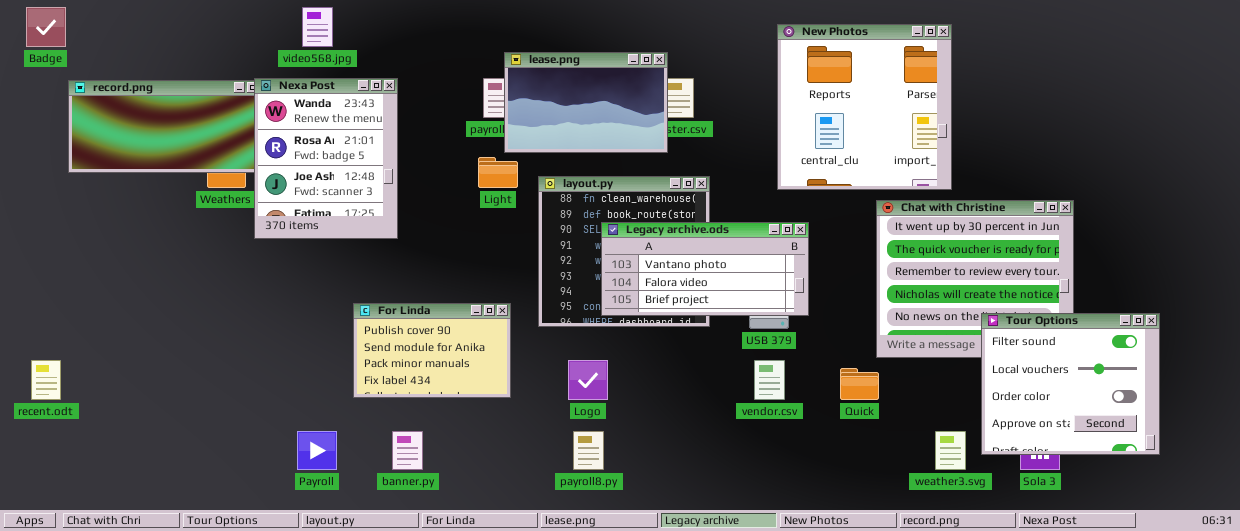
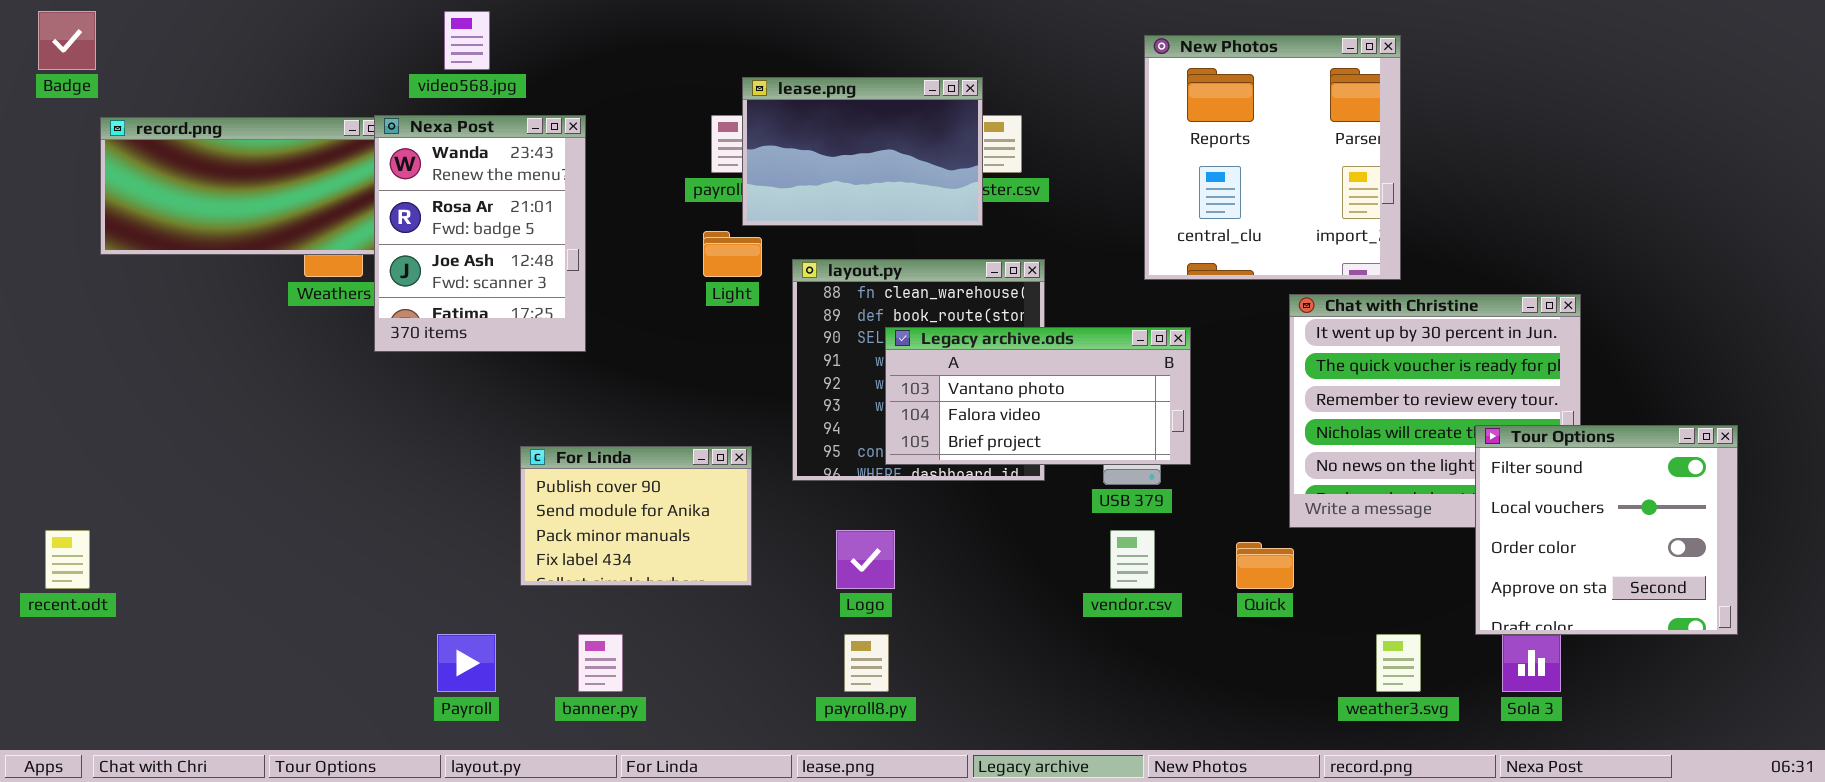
Tour Options: [981,313,1160,455] -> [1475,425,1738,635], moved

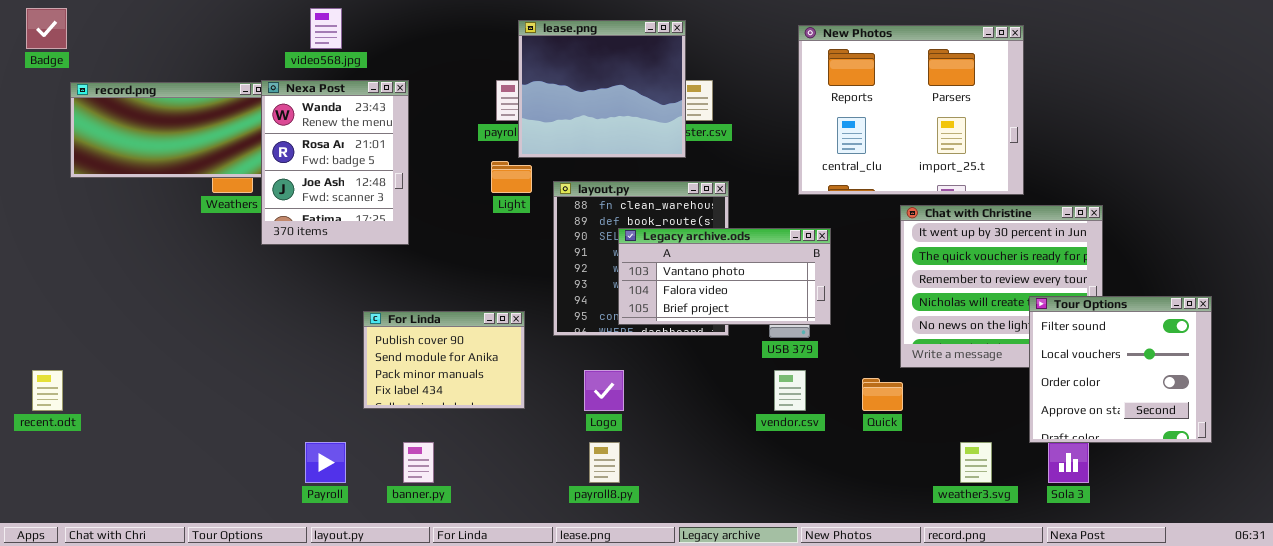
New Photos: [1144,35,1401,280] -> [798,25,1024,195], resized
lease.png: [742,77,983,226] -> [518,20,686,158], resized

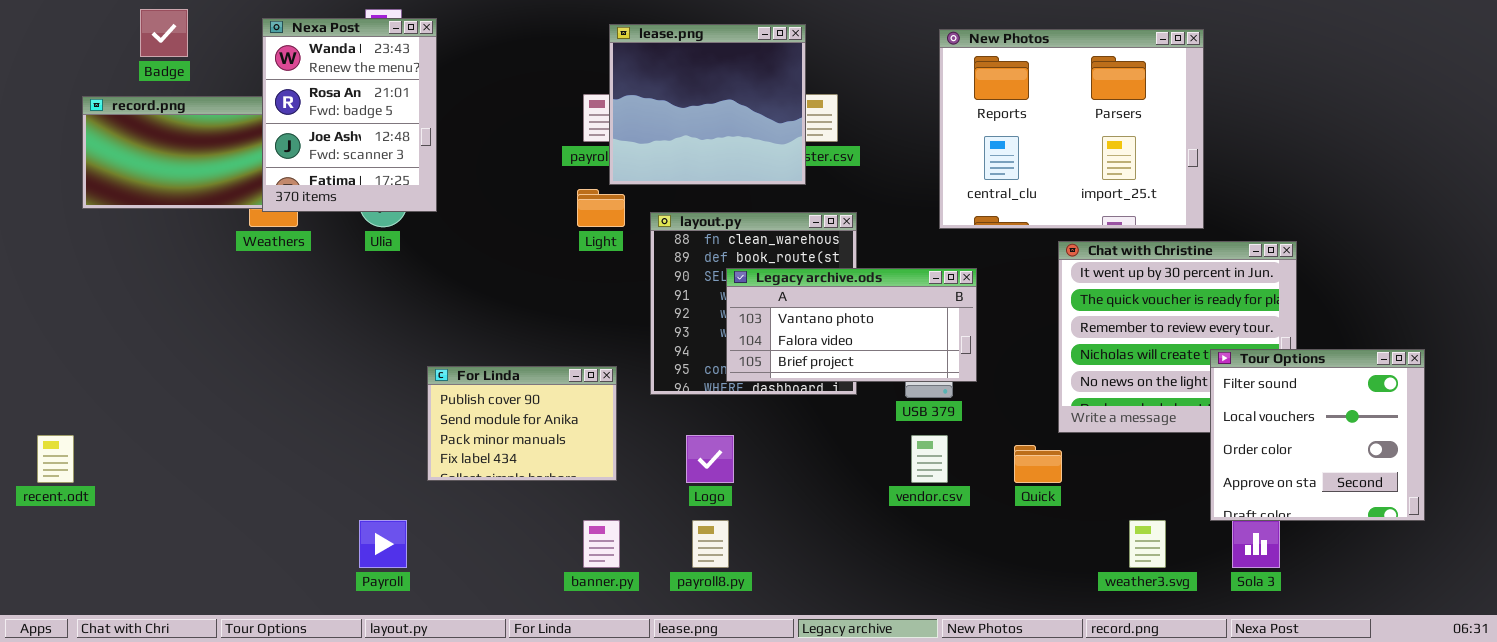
Badge: [26,8,67,49] -> [140,9,188,57], moved
Nexa Post: [261,80,409,245] -> [262,18,437,212], moved
banner.py: [403,442,434,483] -> [583,520,620,568], moved

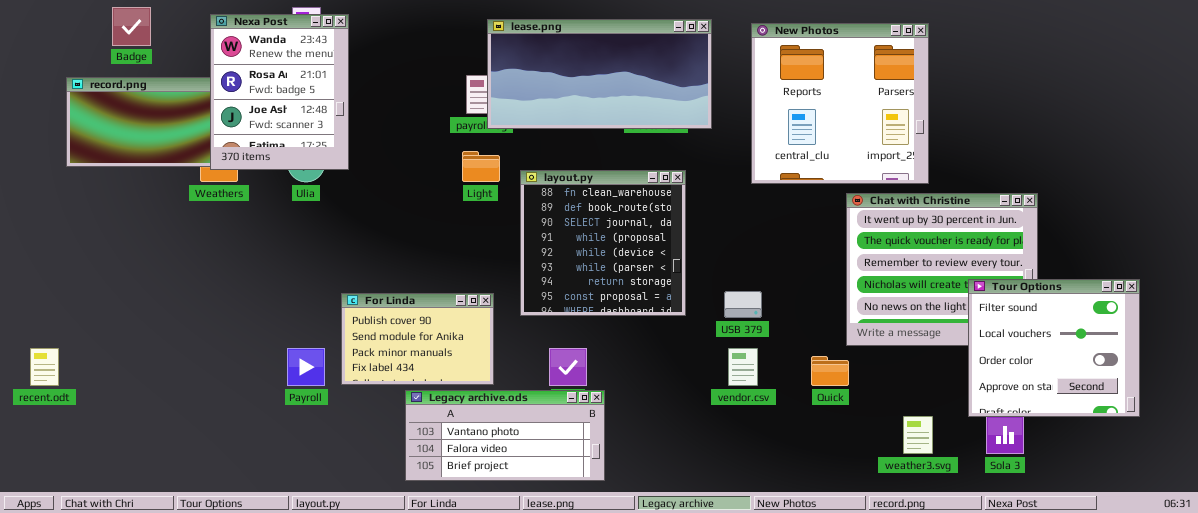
lease.png: [609,24,806,185] -> [487,19,712,129], resized
New Photos: [939,29,1204,229] -> [751,23,929,184], resized
Legacy archive.ods: [726,268,977,382] -> [405,390,605,481], moved
Payroll: [359,520,407,568] -> [287,348,325,386], moved

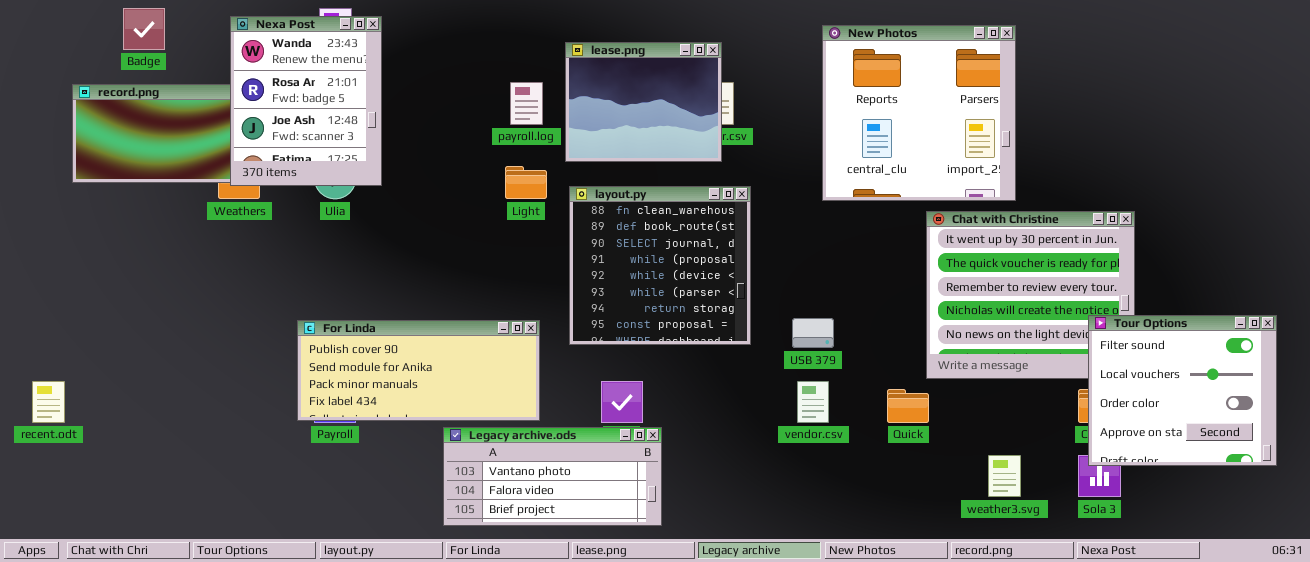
lease.png: [487,19,712,129] -> [565,42,722,162], moved, resized
Tour Options: [968,279,1140,417] -> [1088,315,1277,466], moved
For Linda: [341,293,494,385] -> [297,320,540,421], resized

